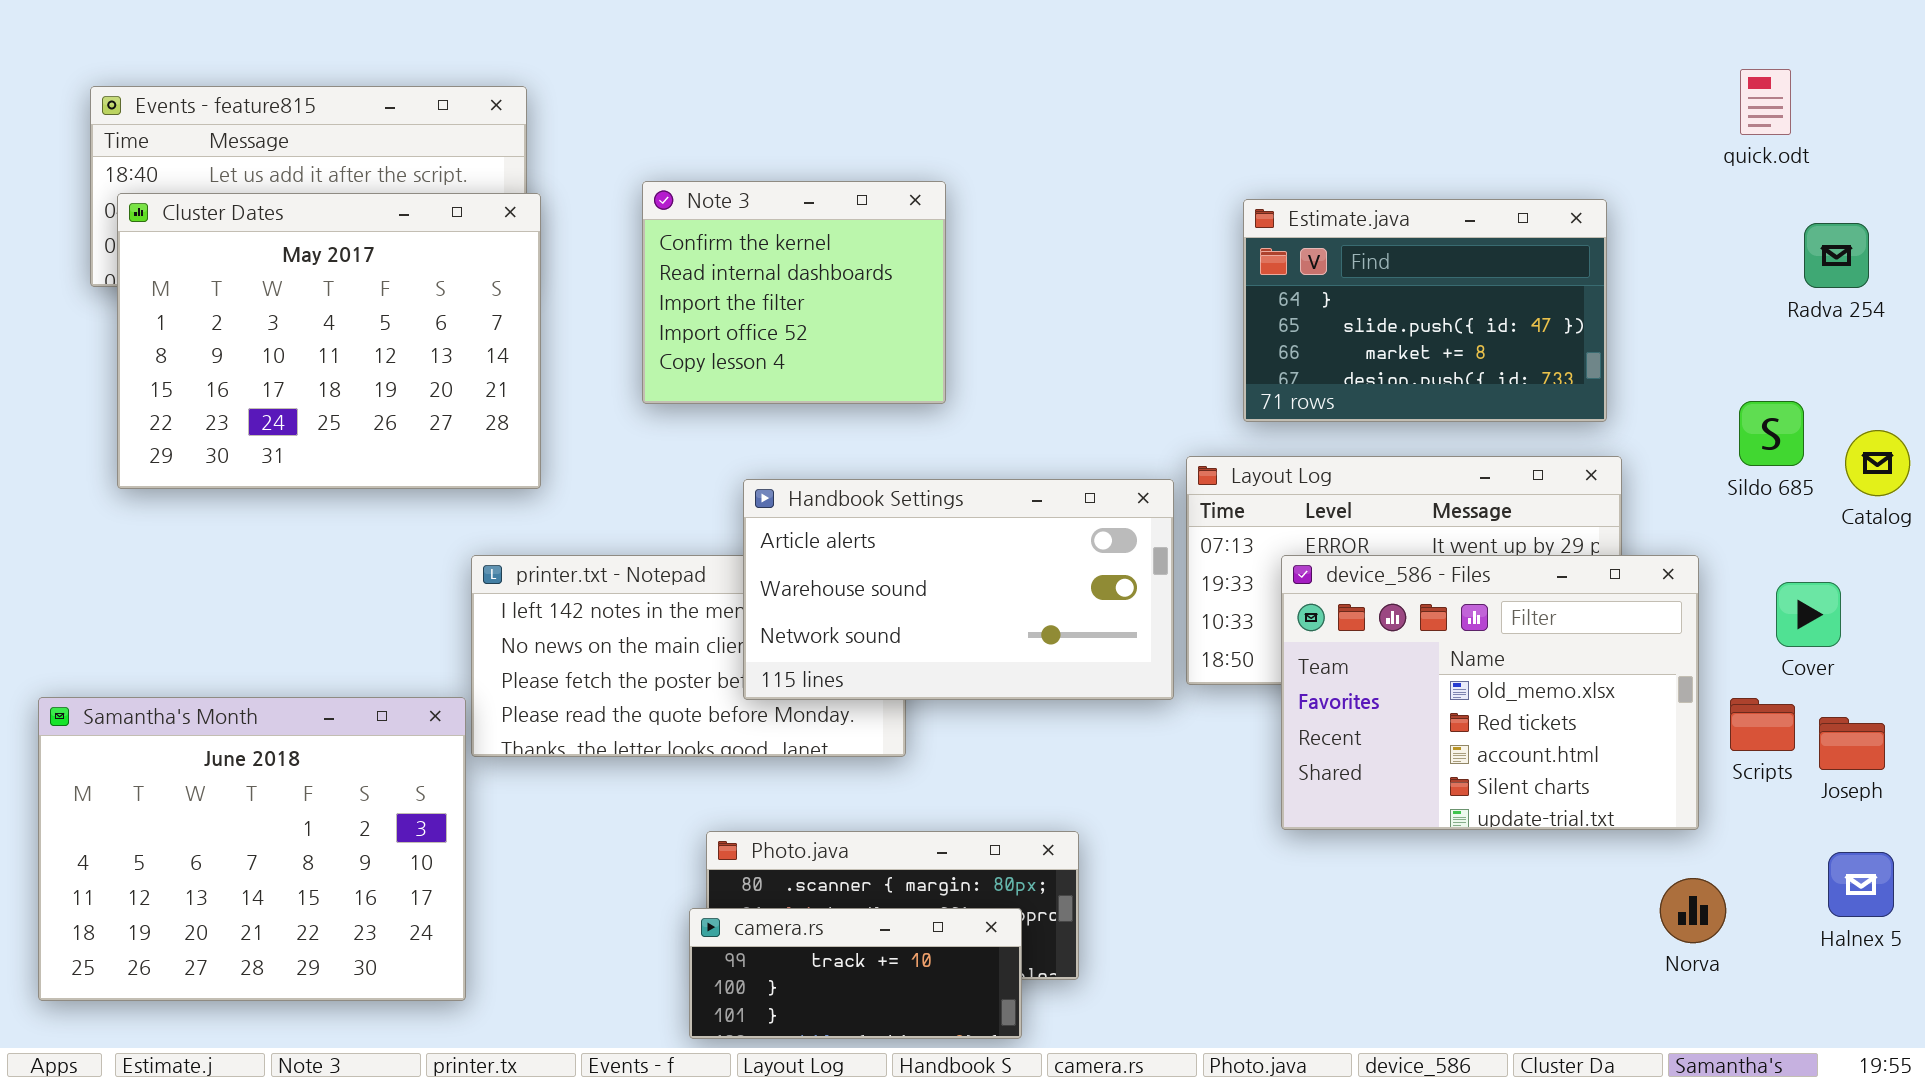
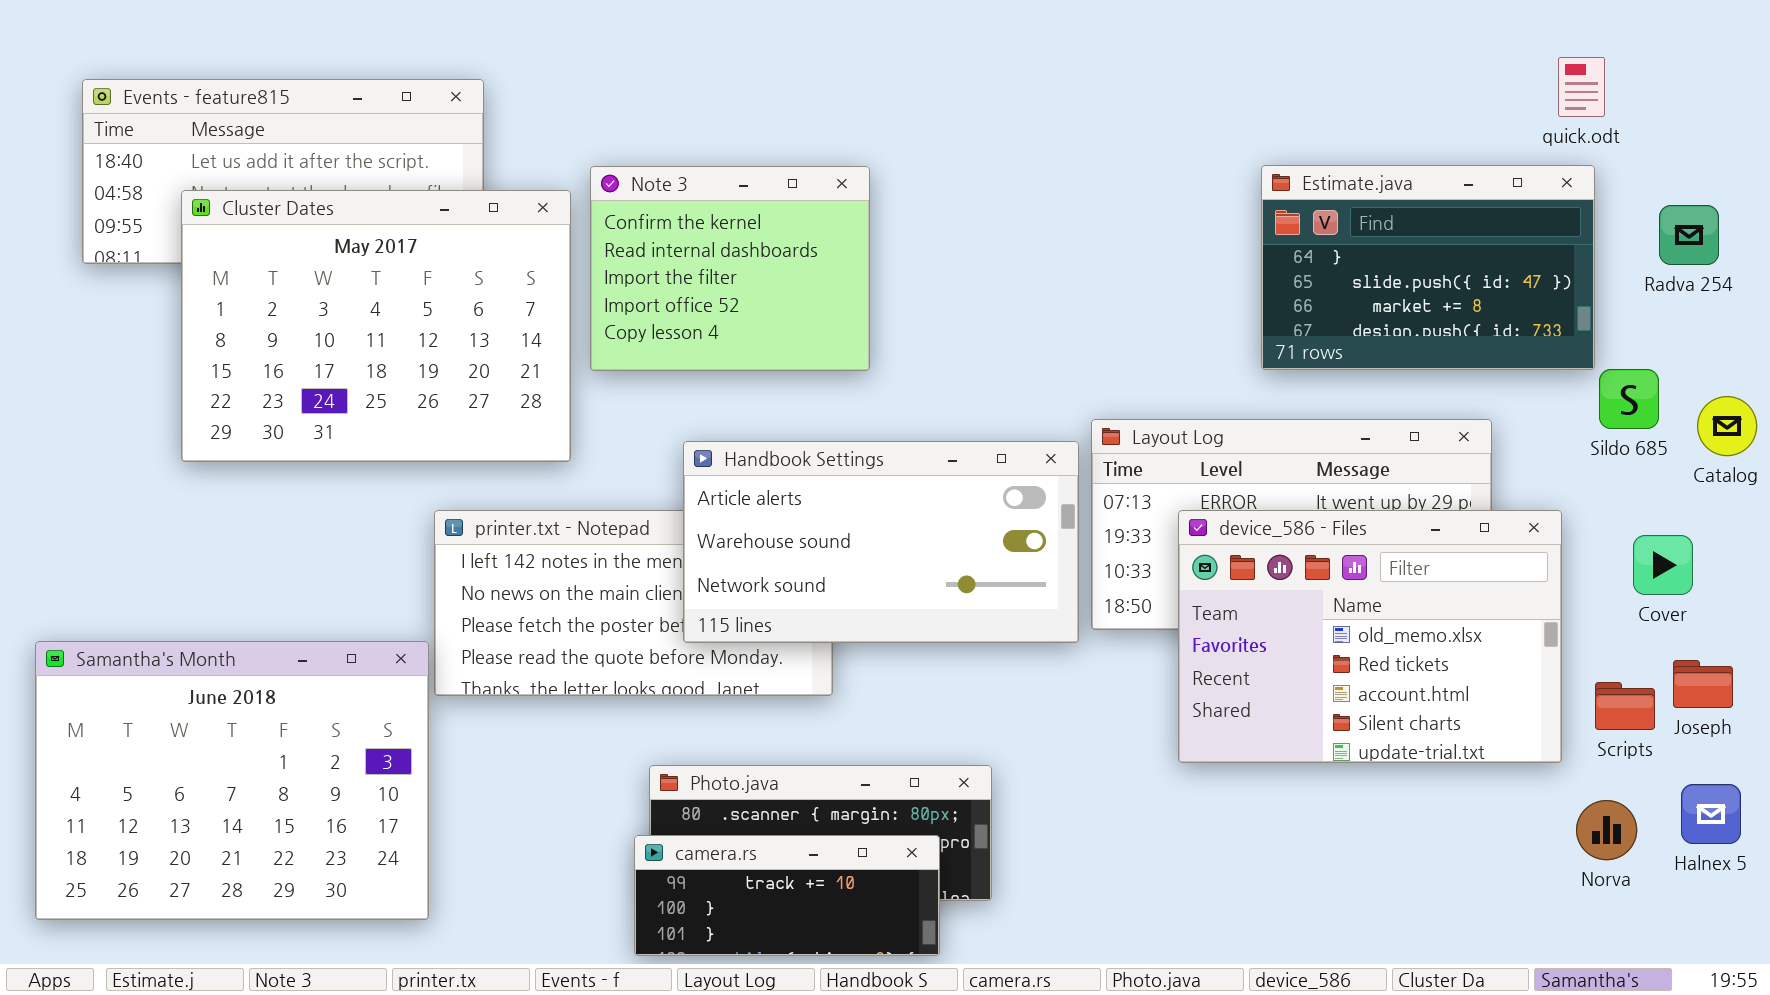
quick.odt: [1740,69,1791,135] -> [1558,57,1605,117], moved
Cluster Dates: [117,193,541,489] -> [181,190,571,462], moved
Estimate.java: [1243,199,1607,422] -> [1261,165,1595,370], moved
Scripts: [1730,698,1795,751] -> [1595,682,1655,730], moved
Norva: [1660,878,1726,943] -> [1576,800,1637,860], moved

